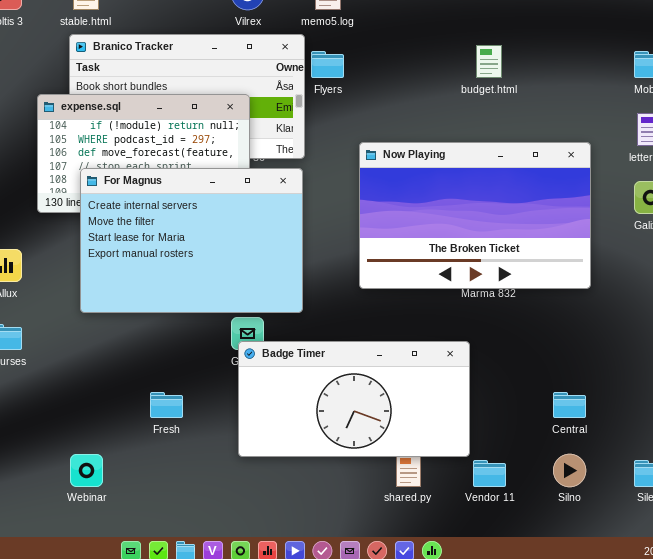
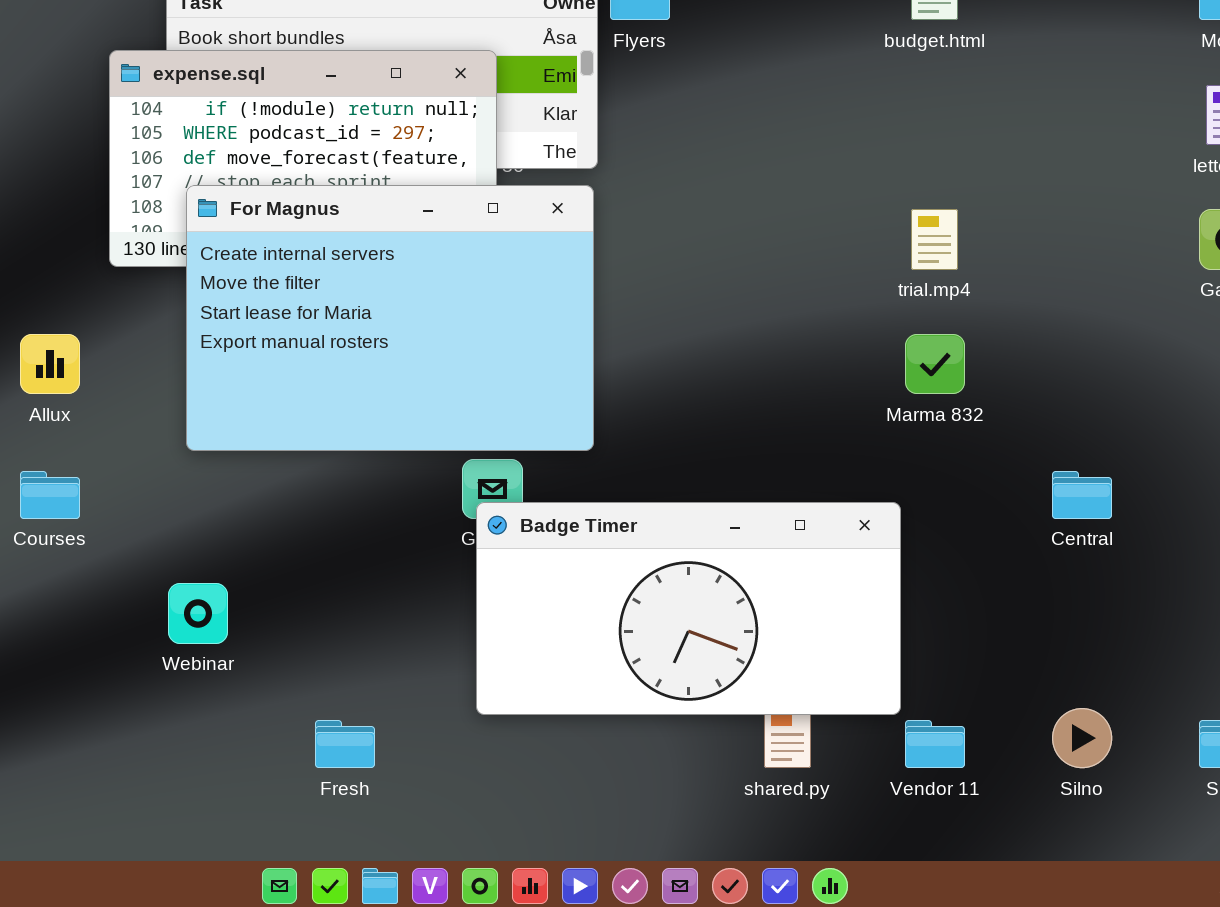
Now Playing: [359,142,591,289] -> none, closed
Fresh: [150,392,183,418] -> [315,720,375,768], moved
Central: [553,392,586,418] -> [1052,471,1112,519], moved
Webinar: [70,454,103,487] -> [168,583,228,644], moved

